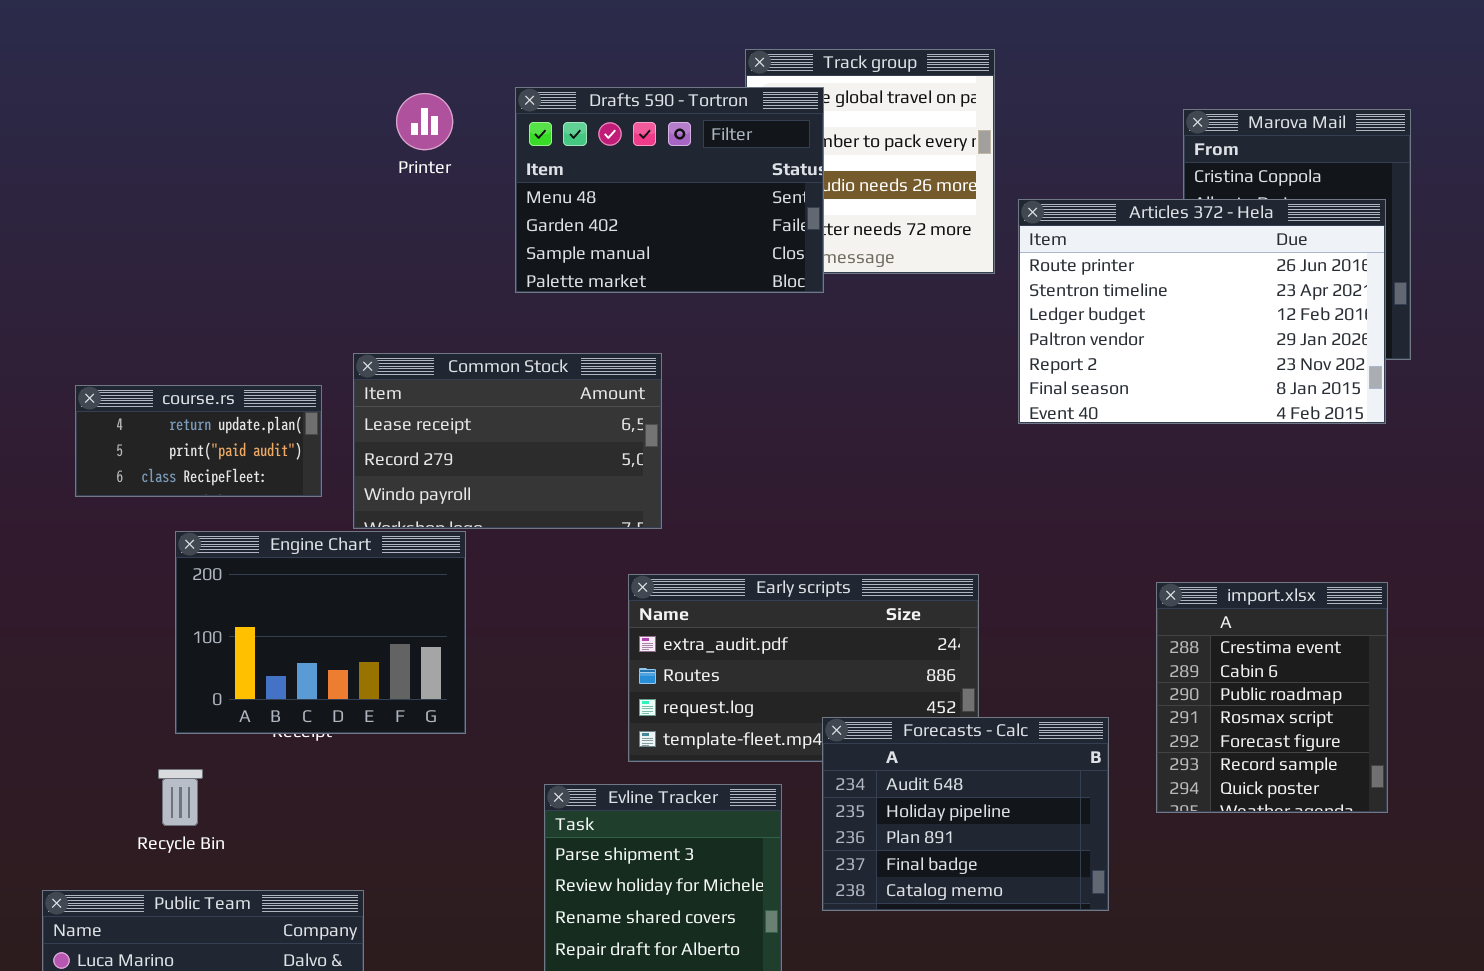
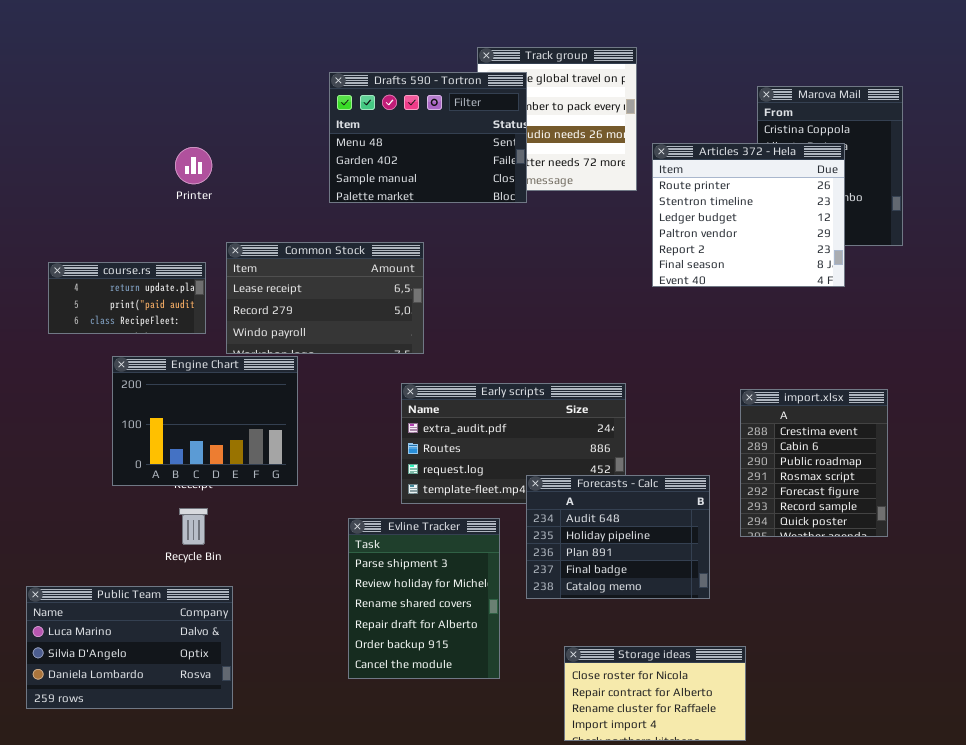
Printer: [396,93,453,150] -> [175,147,212,184], moved
Articles 372 - Hela: [1018,199,1386,424] -> [652,143,845,287], resized
Recycle Bin: [158,769,203,826] -> [179,508,208,545], moved

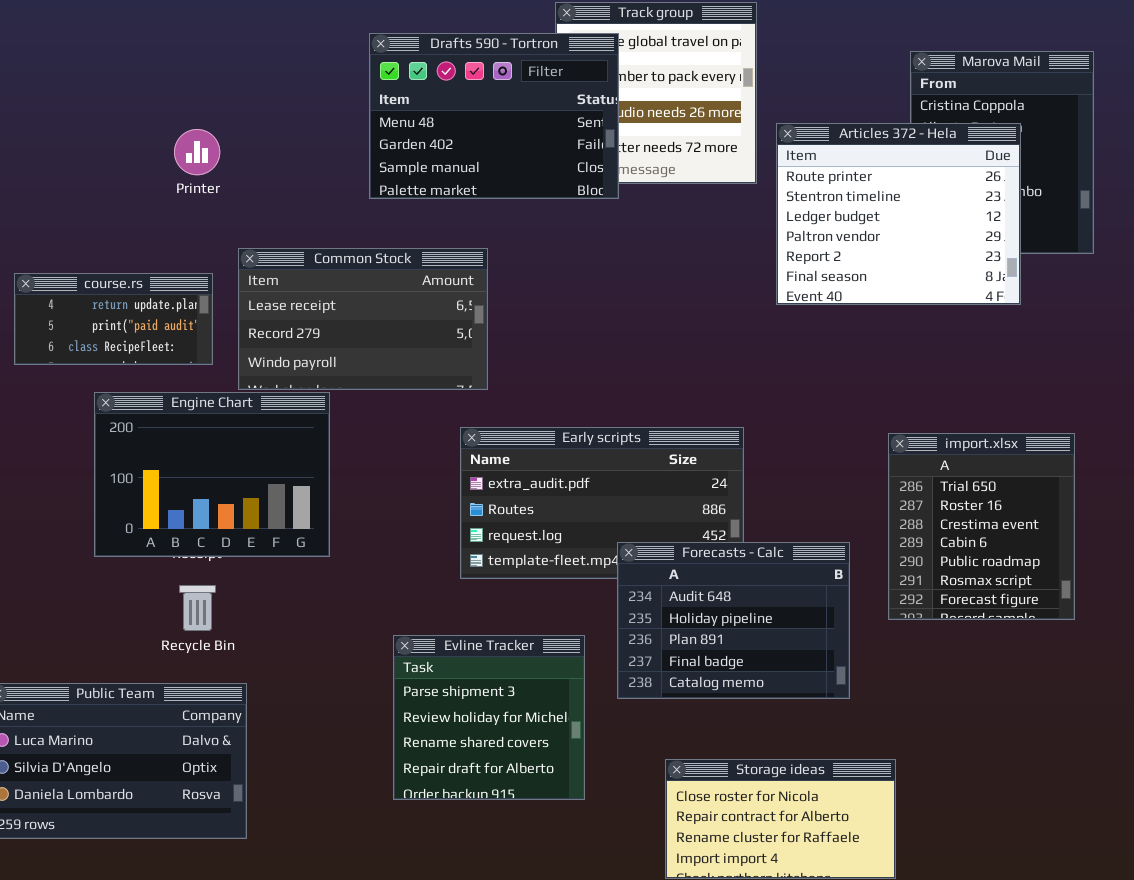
import.xlsx: [740,389,888,537] -> [888,433,1075,620], scrolled up 2 rows
Evline Tracker: [348,518,500,679] -> [393,635,585,800], resized

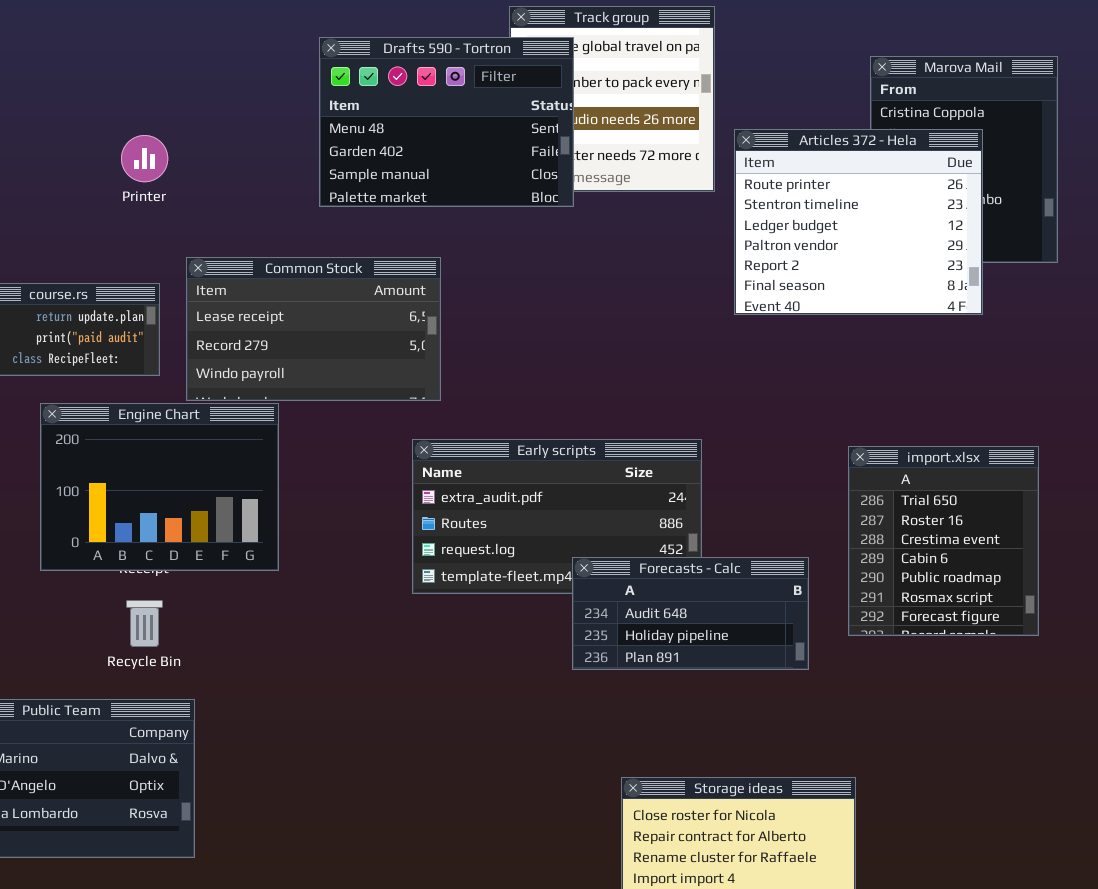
Forecasts - Calc: [617,542,850,699] -> [572,557,809,670], resized
Evline Tracker: [393,635,585,800] -> none, closed

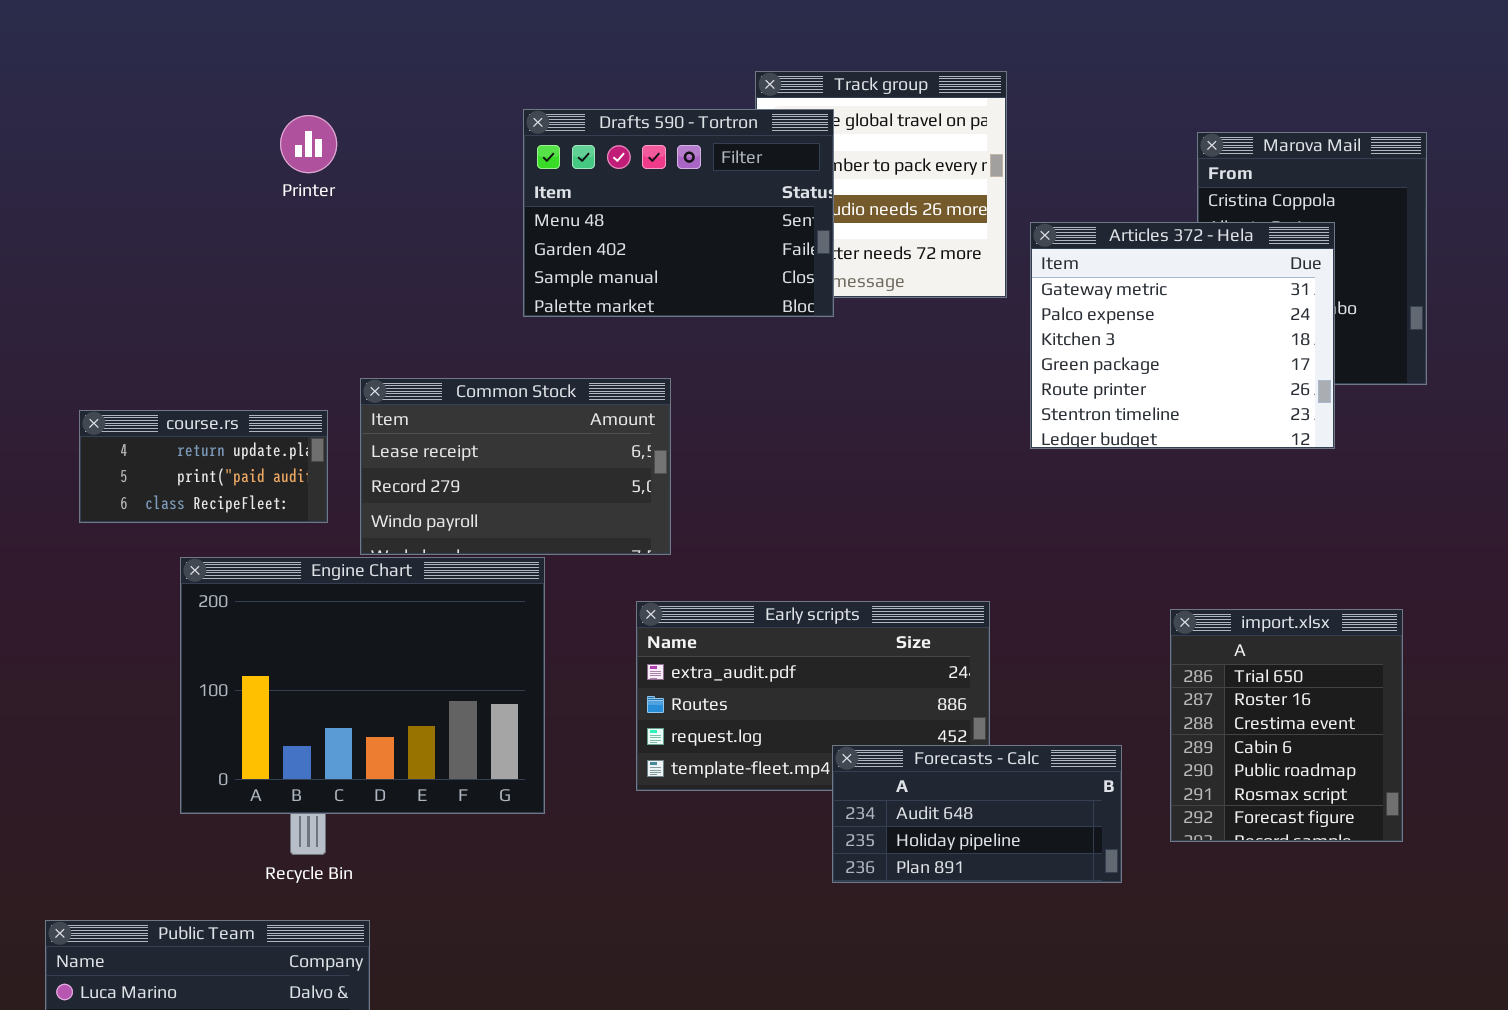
Articles 372 - Hela: [734,129,983,315] -> [1030,222,1335,449], scrolled up 4 rows
Printer: [121,135,168,182] -> [280,115,337,173], moved
Engine Chart: [40,403,279,571] -> [180,557,545,814], resized

